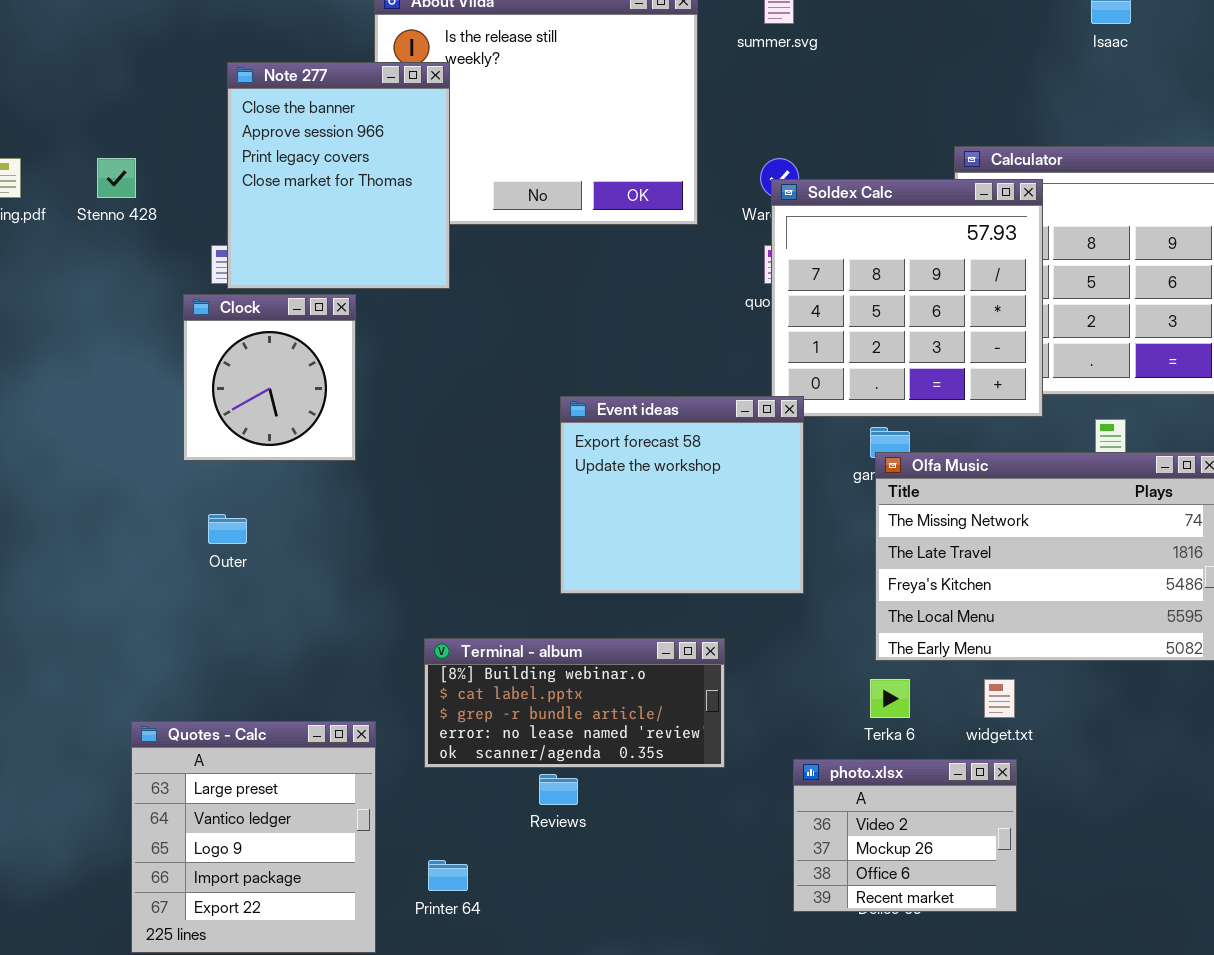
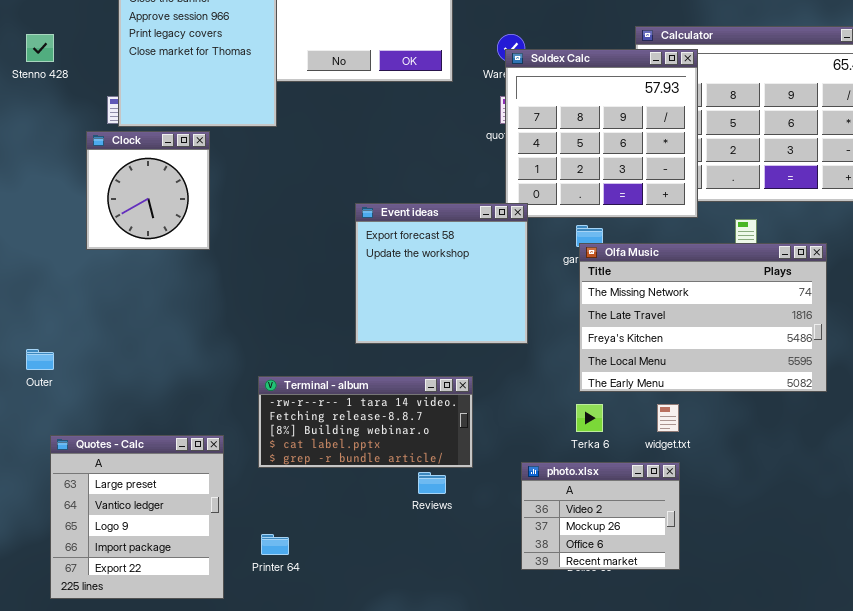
Outer: [208,514,247,544] -> [26,349,54,370], moved
Terminal - album: [424,638,725,768] -> [258,376,473,468], scrolled up 2 rows
Reviews: [539,774,578,805] -> [418,472,446,494], moved

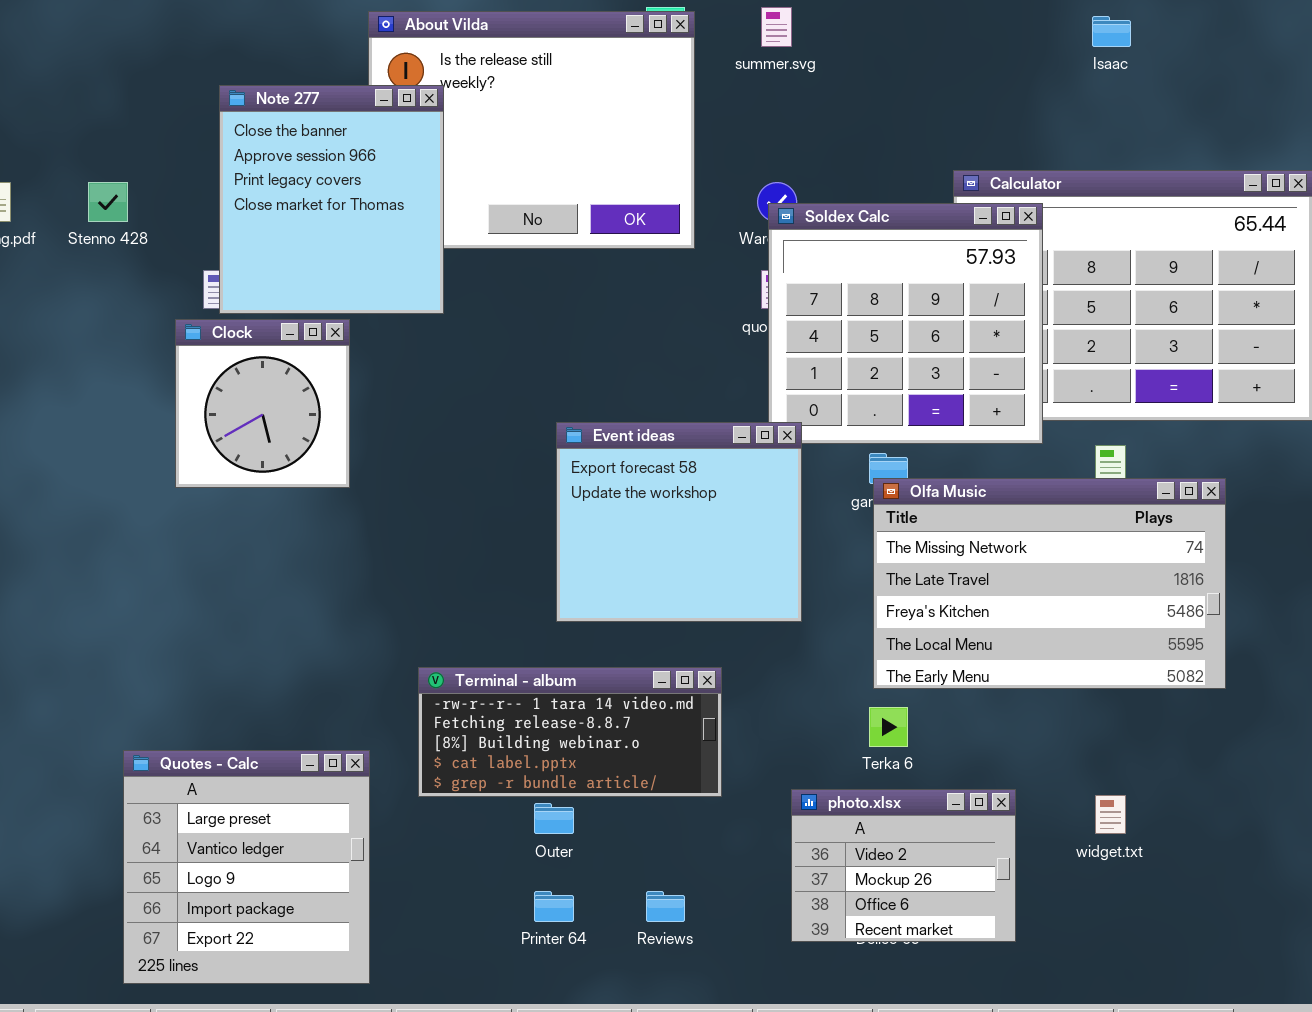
Outer: [26,349,54,370] -> [534,803,574,834], moved
widget.txt: [657,404,679,432] -> [1095,795,1126,834], moved
Reviews: [418,472,446,494] -> [646,891,685,922], moved
Printer 64: [261,534,289,555] -> [534,891,574,922], moved

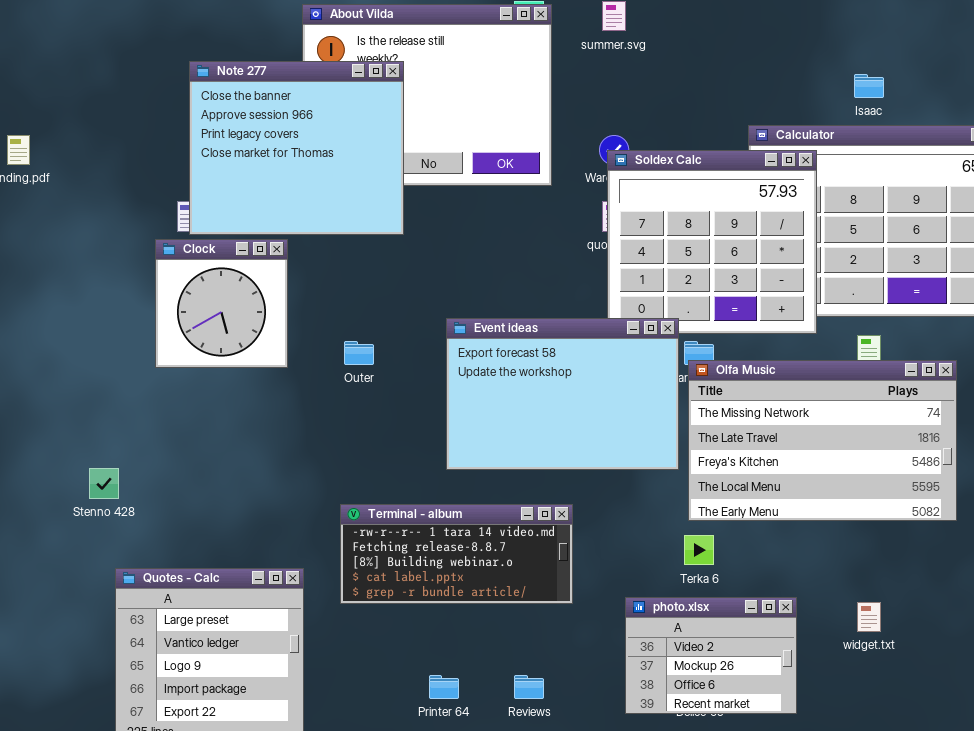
Isaac: [1092,16,1131,47] -> [854,74,884,98], moved
Note 277: [219,85,444,314] -> [189,61,404,235], resized
Stenno 428: [88,182,128,222] -> [89,468,119,499], moved
Event ideas: [556,422,802,622] -> [446,318,679,470], resized
Outer: [534,803,574,834] -> [344,341,374,365], moved

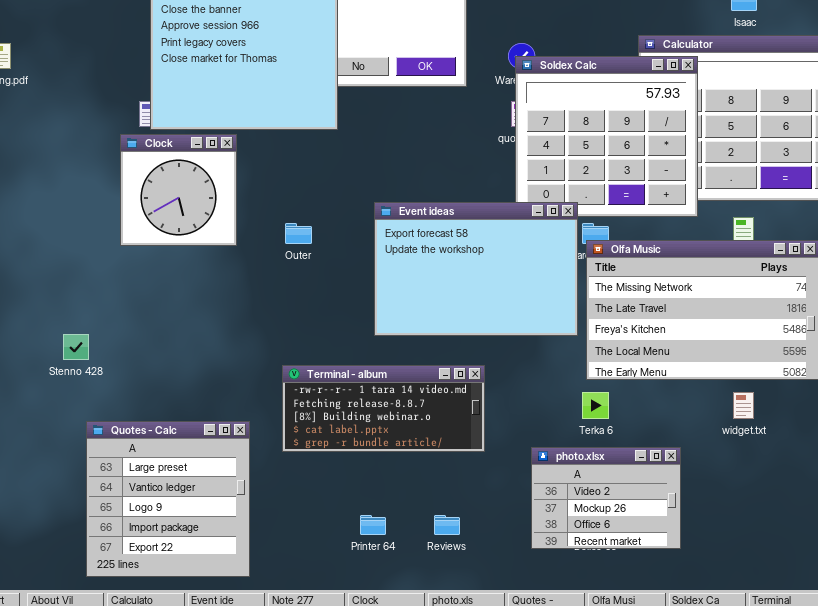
widget.txt: [857,602,881,632] -> [733,392,754,419], moved

